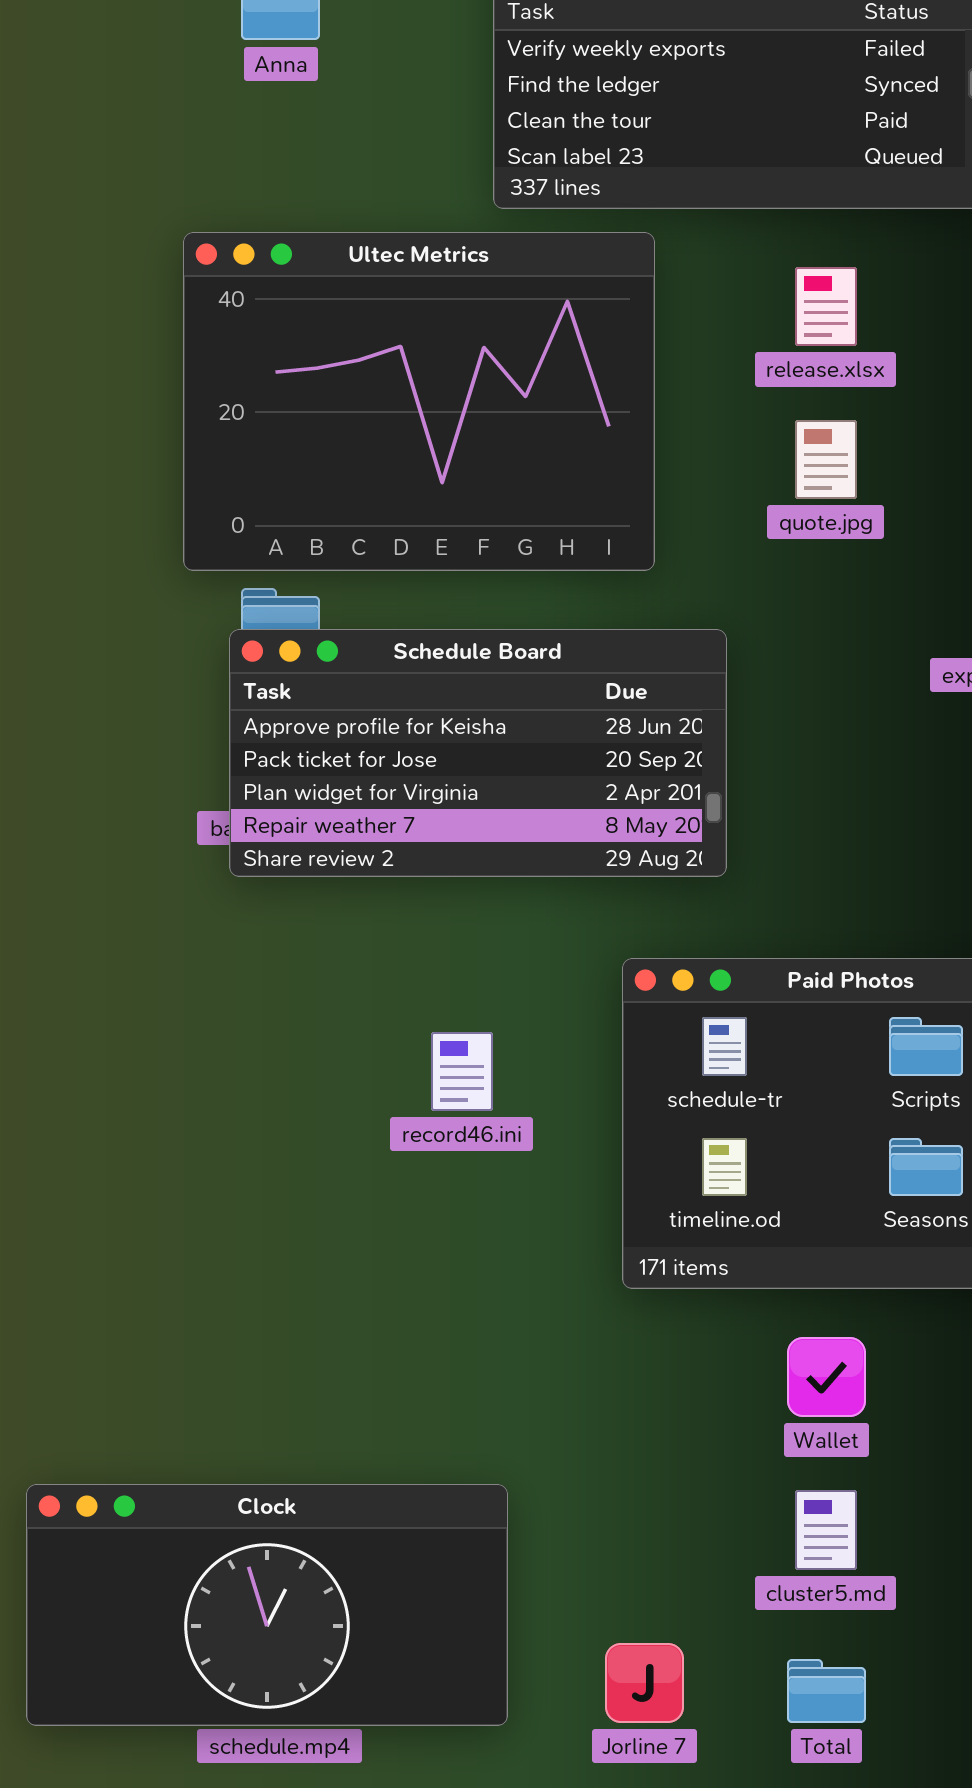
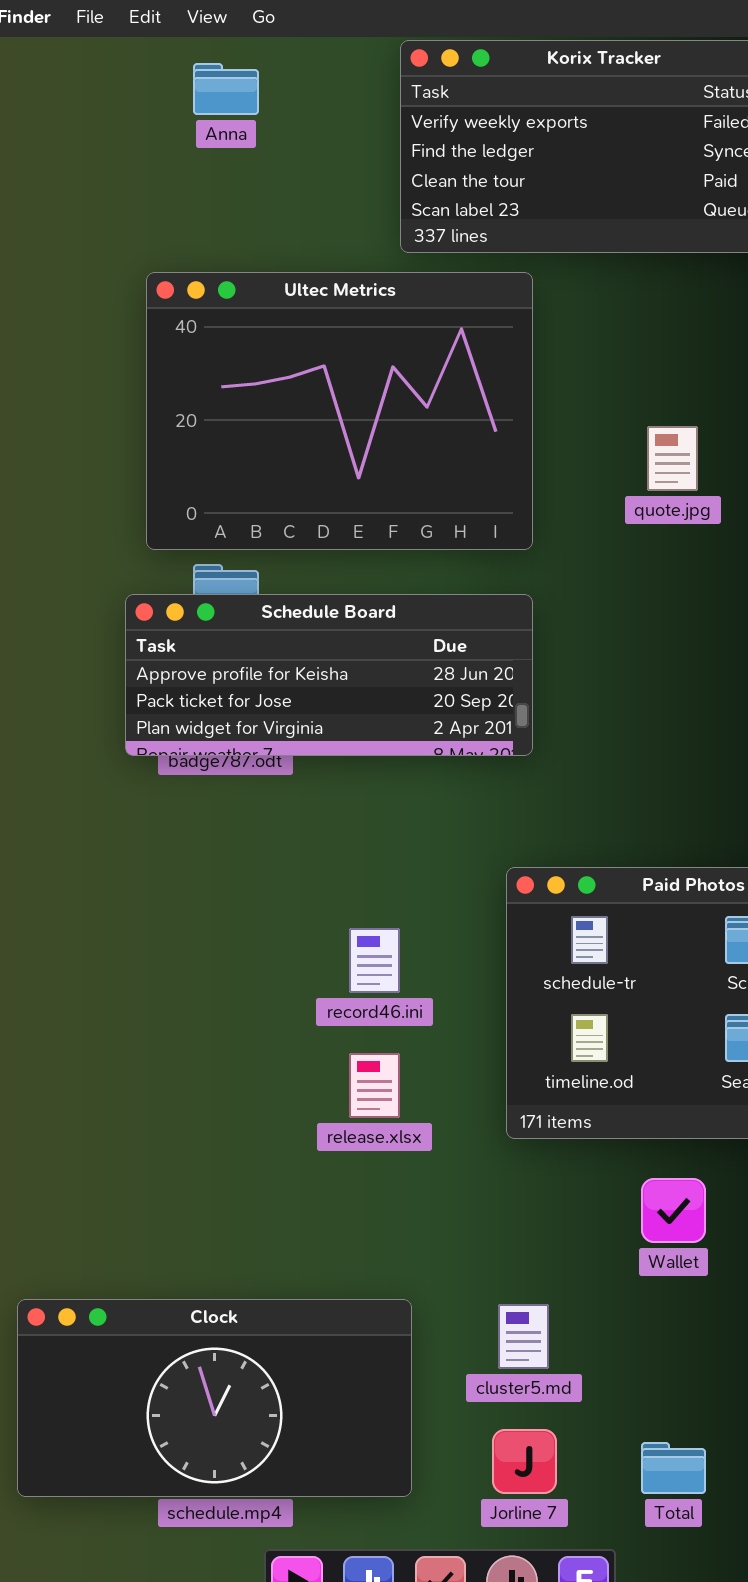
release.xlsx: [795,267,857,346] -> [349,1053,400,1118], moved
Schedule Board: [229,629,727,877] -> [125,594,533,756], moved, resized
cluster5.md: [795,1490,857,1570] -> [498,1304,549,1369], moved

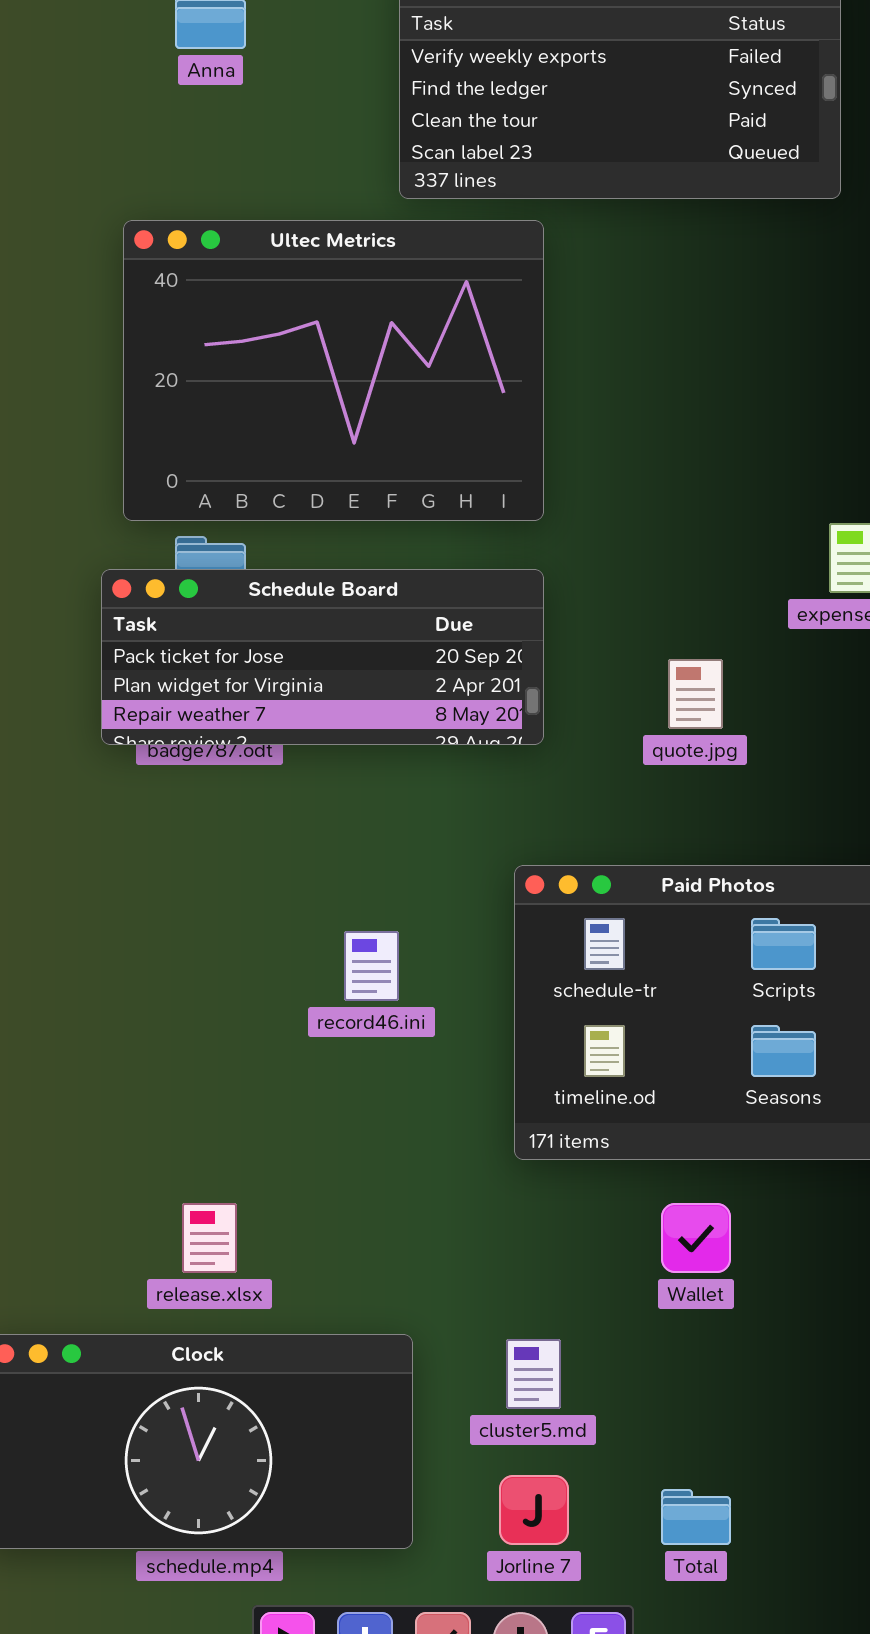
quote.jpg: [647,426,698,491] -> [668,659,723,729], moved
Schedule Board: [125,594,533,756] -> [101,569,544,745], scrolled down 1 row
release.xlsx: [349,1053,400,1118] -> [182,1203,237,1273], moved

